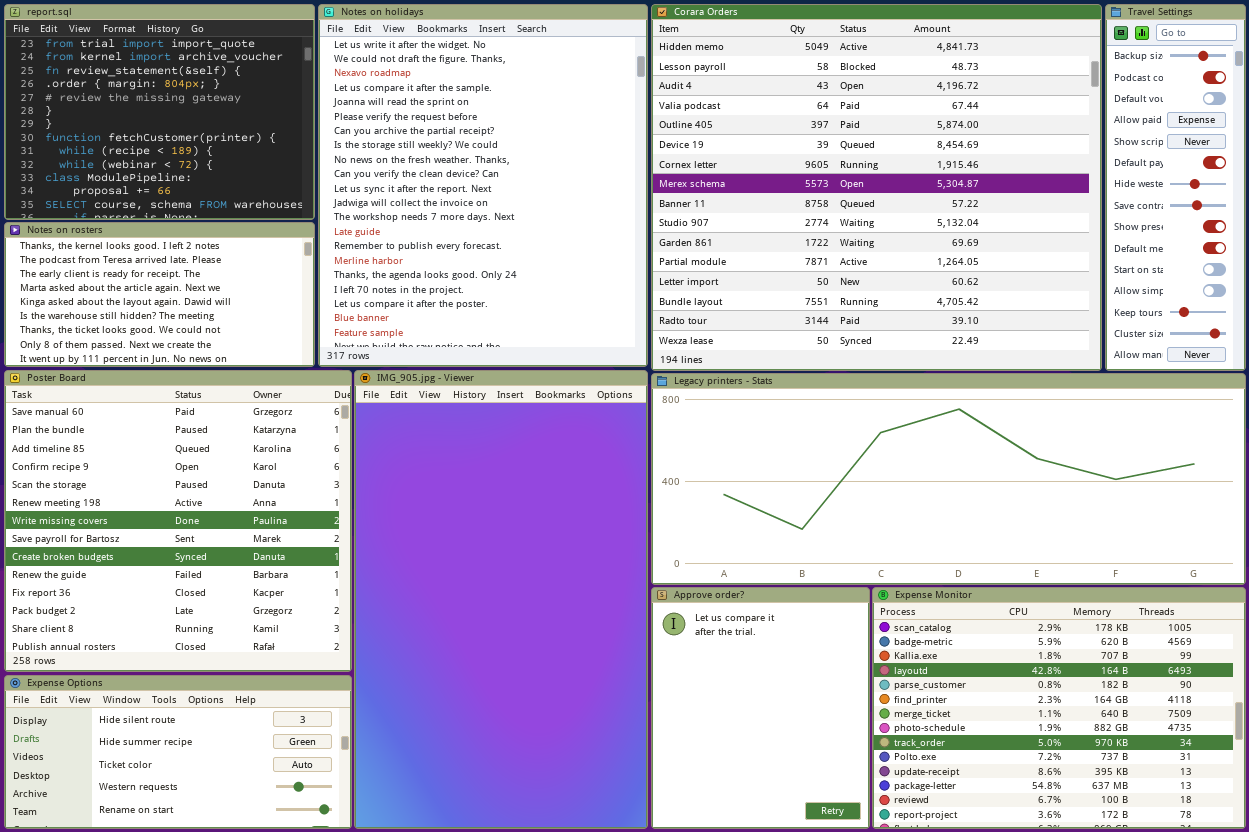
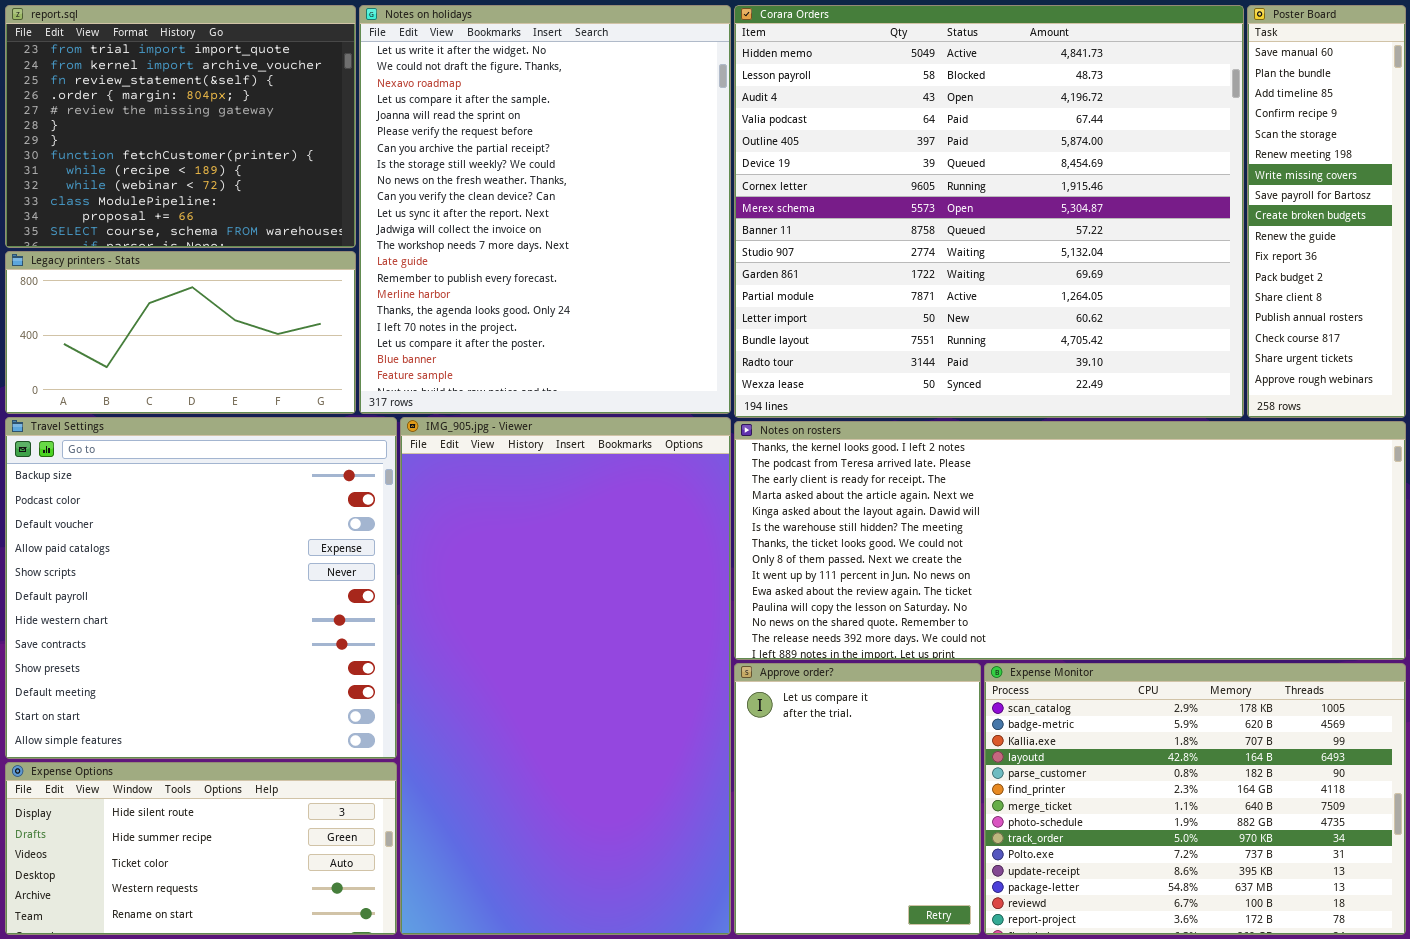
Travel Settings: [1105,4,1246,371] -> [5,417,397,759], moved, resized
Notes on rosters: [4,222,315,367] -> [734,421,1406,660], moved, resized
Poster Board: [4,370,352,672] -> [1247,5,1406,418], moved, resized
Legacy printers - Stats: [651,373,1246,585] -> [5,251,356,414], moved, resized

